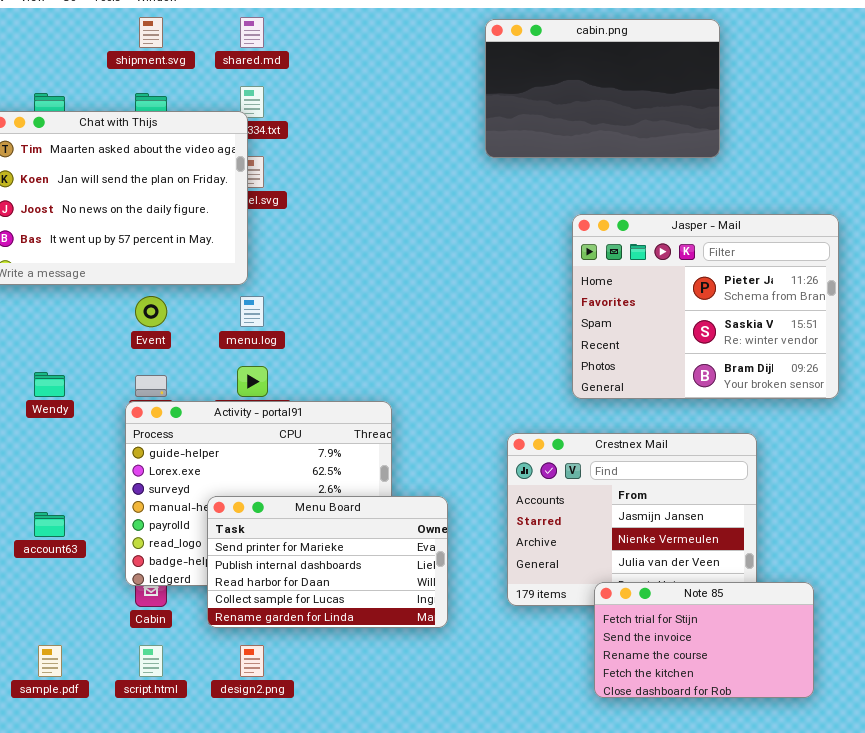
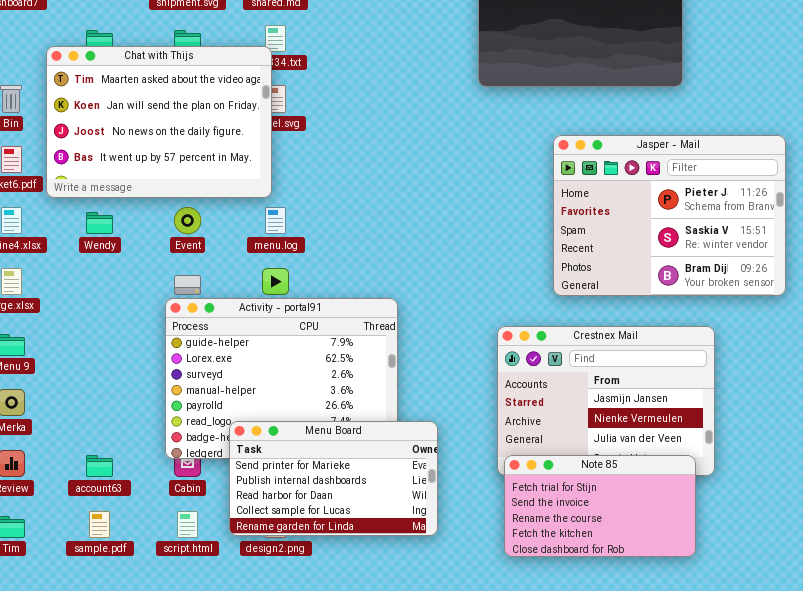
Wendy: [34,372,65,397] -> [86,212,113,234], moved
Menu Board: [207,496,448,628] -> [229,421,438,536], moved
account63: [34,512,65,537] -> [86,455,113,477], moved
Note 85: [594,582,814,698] -> [504,455,696,557], moved

